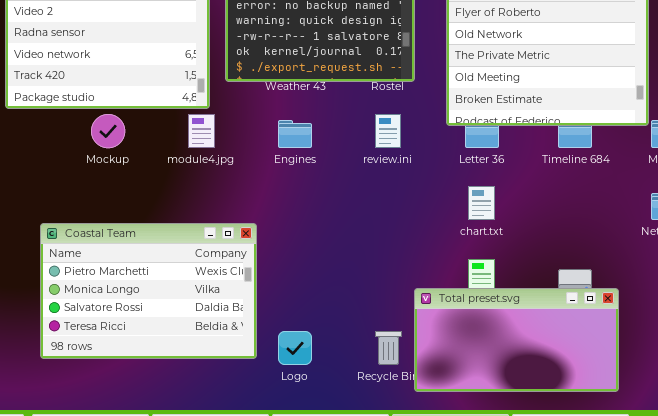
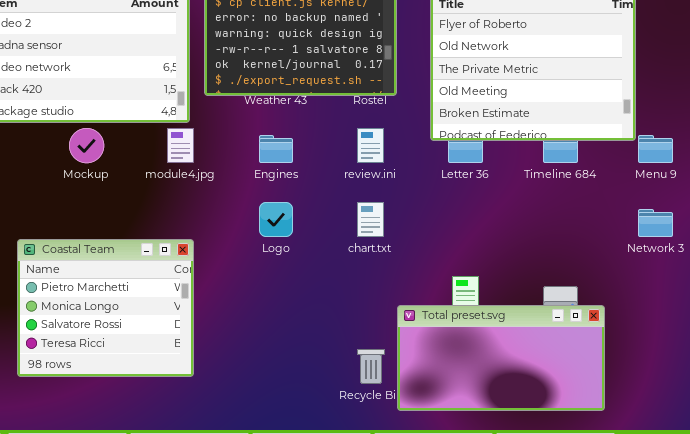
chart.txt: [468,186,495,220] -> [357,202,384,237], moved
Coastal Team: [40,223,257,359] -> [17,239,194,377], resized
Logo: [278,331,312,365] -> [259,202,293,237], moved

